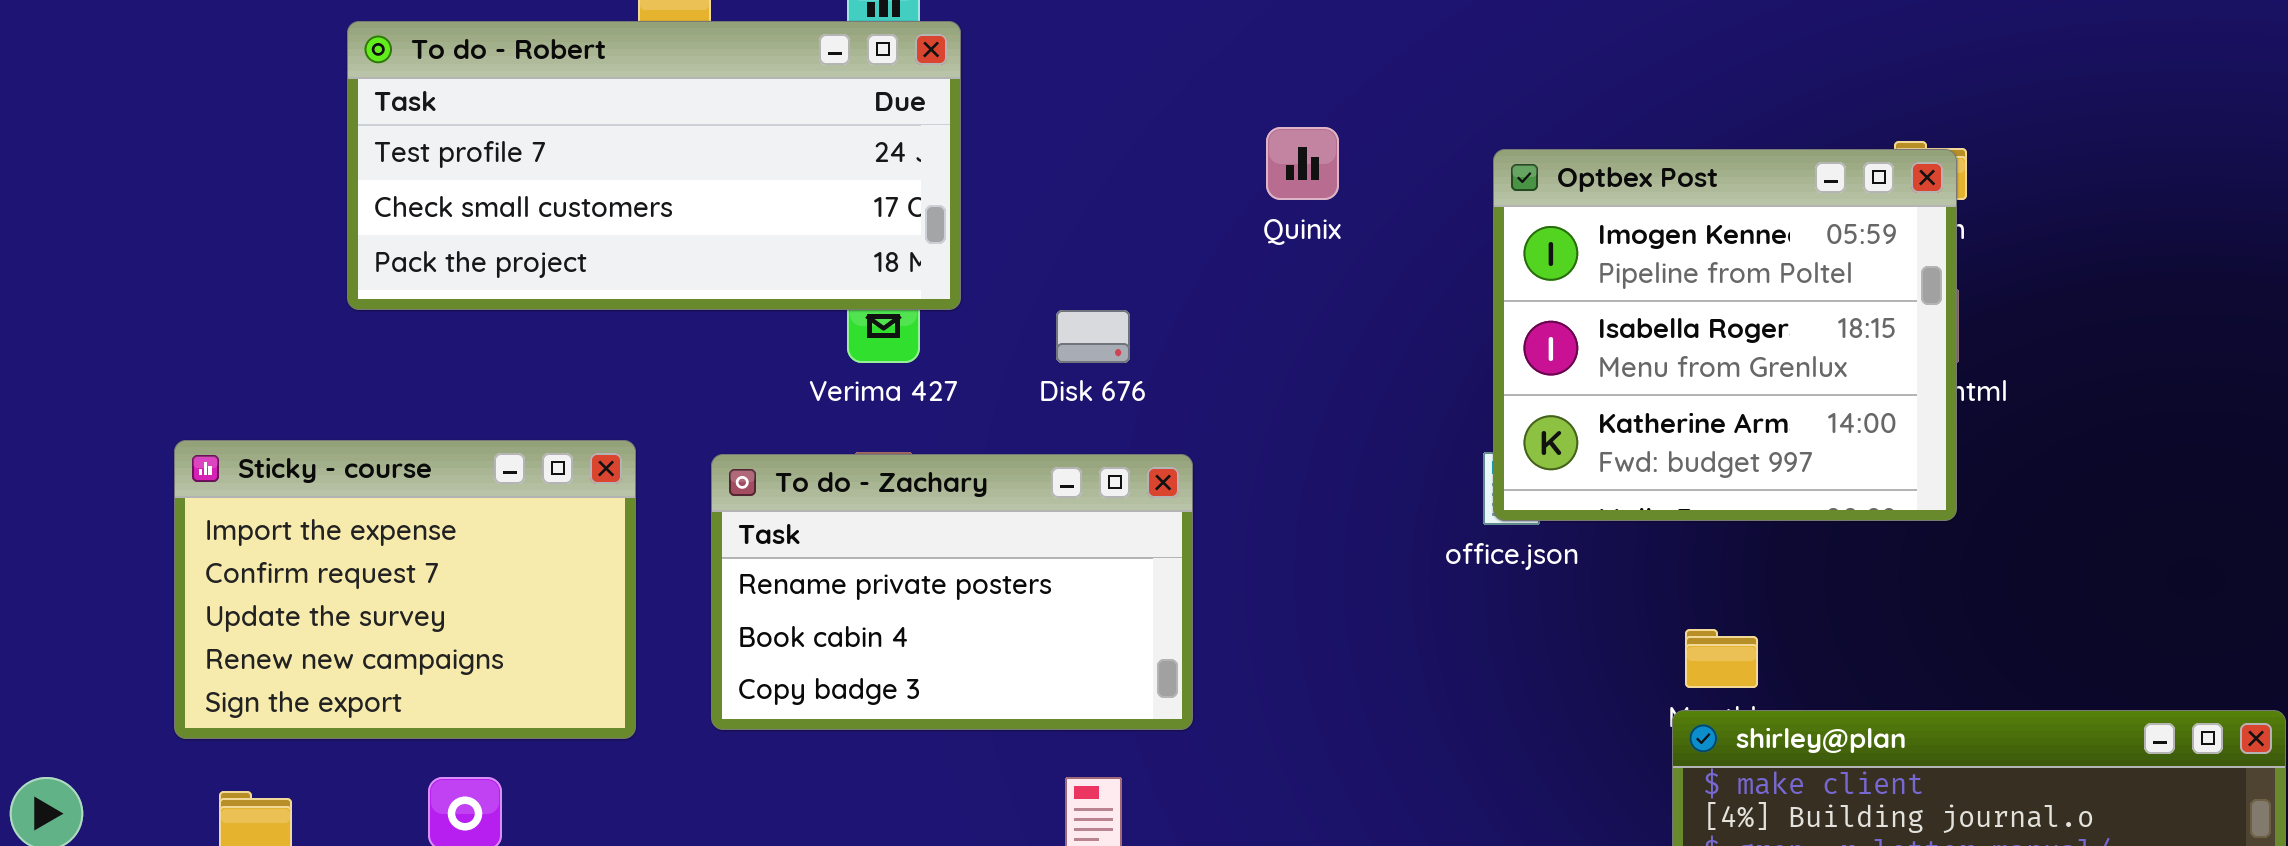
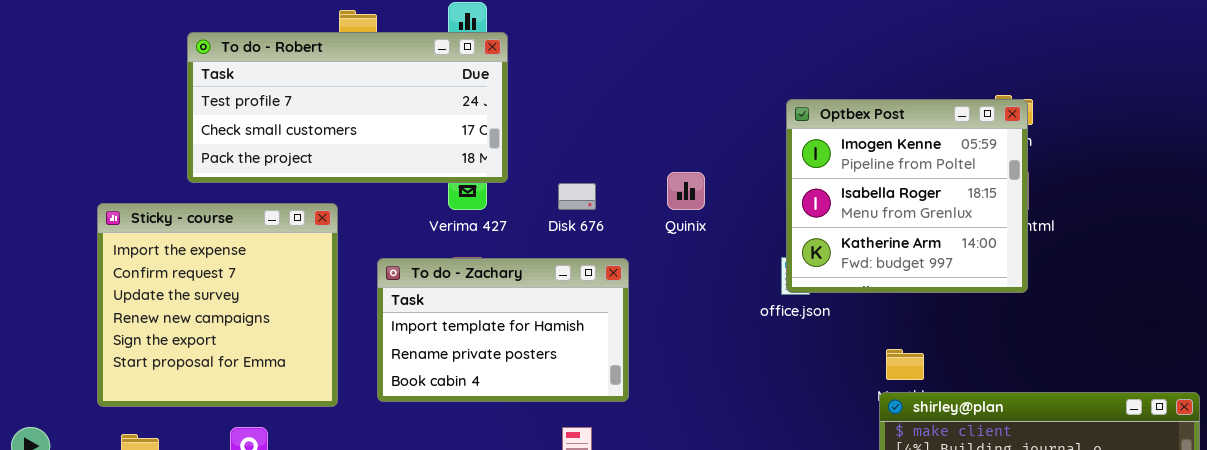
Quinix: [1266,127,1339,200] -> [667,172,705,210], moved
Sticky - course: [174,440,636,739] -> [97,203,338,407], resized
To do - Zachary: [711,454,1193,730] -> [377,258,629,402], scrolled up 1 row

